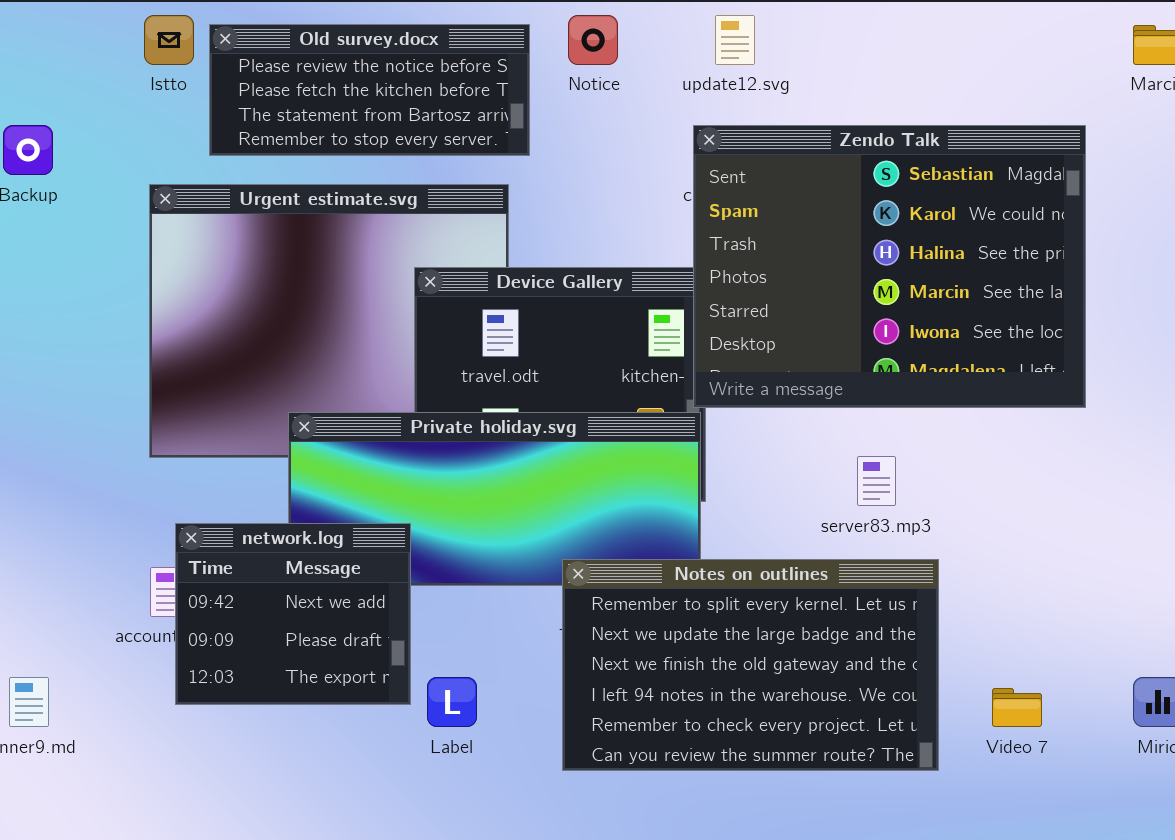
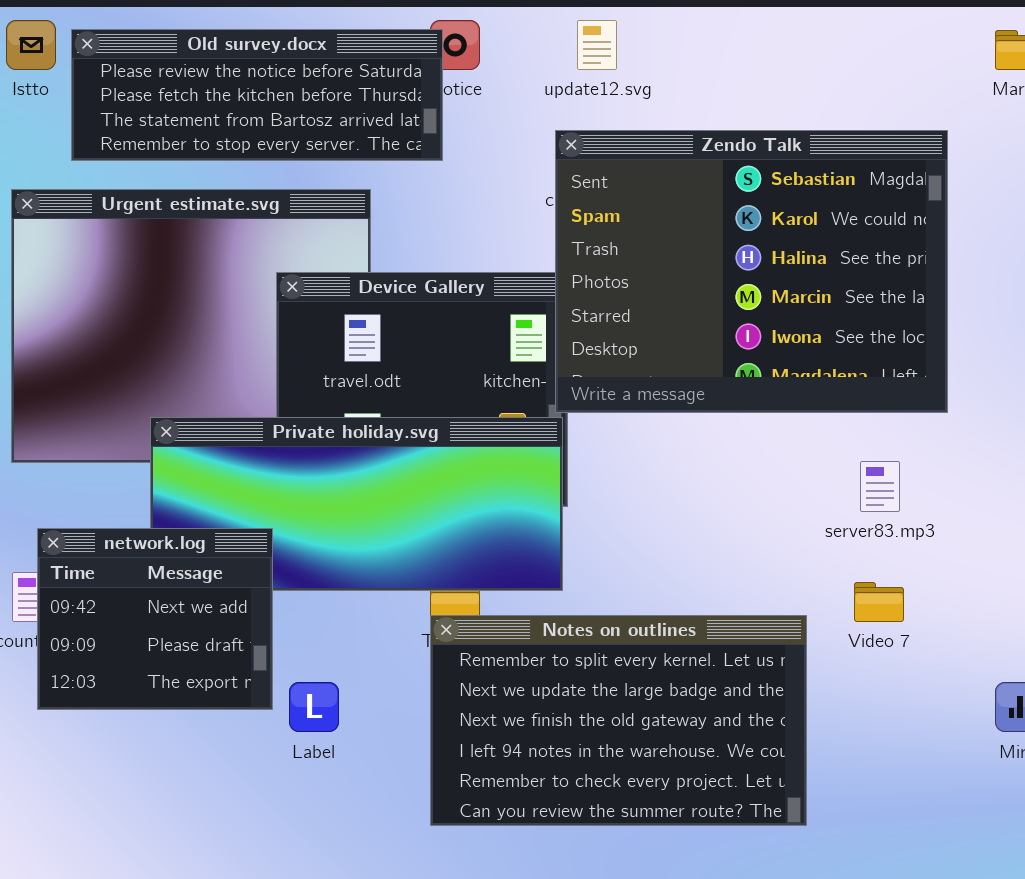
Old survey.docx: [209,24,530,156] -> [71,29,443,161], resized
server83.mp3: [857,456,896,506] -> [860,461,900,512], moved
Notes on outlines: [562,559,939,771] -> [430,615,807,826], moved
Video 7: [992,688,1042,727] -> [854,582,904,622], moved

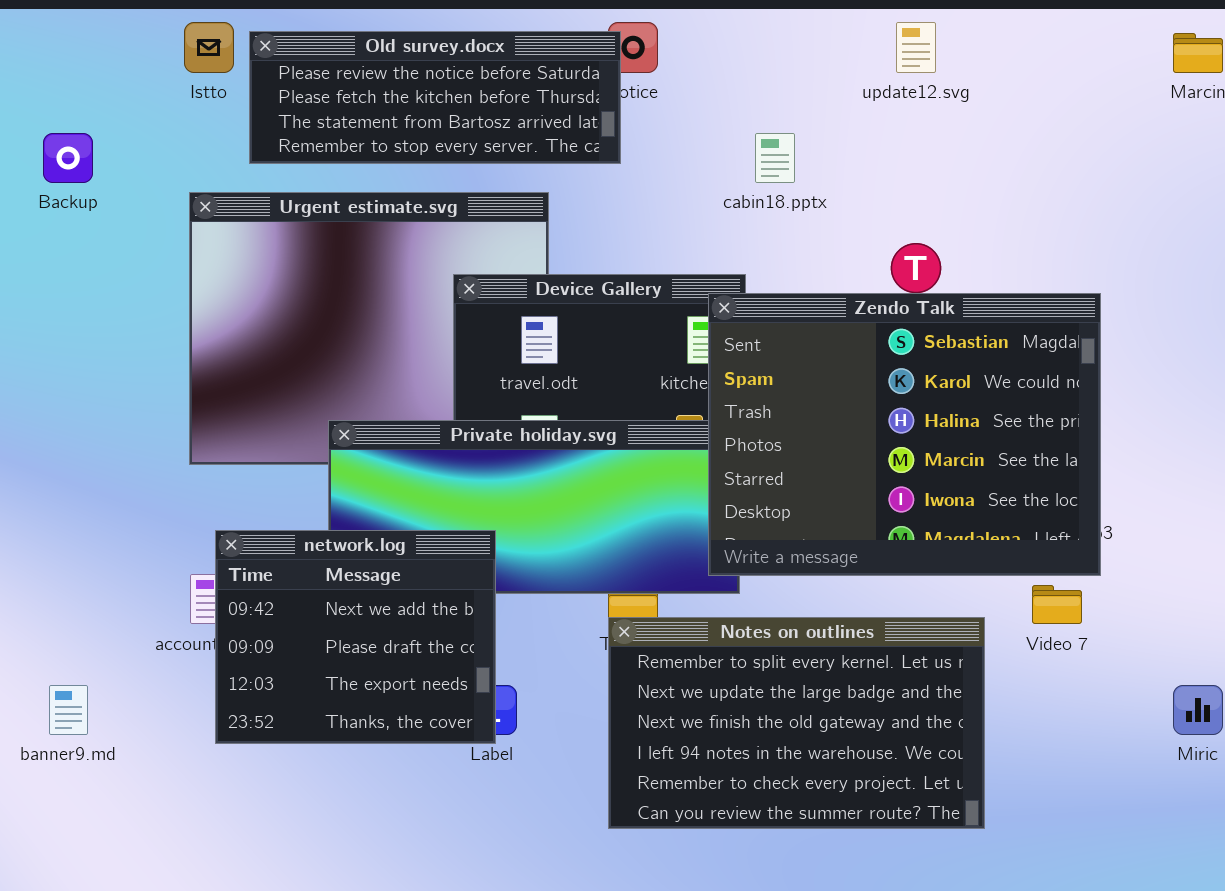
update12.svg: [577,20,617,70] -> [896,22,936,73], moved
Zendo Talk: [555,130,948,413] -> [708,293,1101,576], moved
network.log: [37,528,273,710] -> [215,530,496,744], resized

